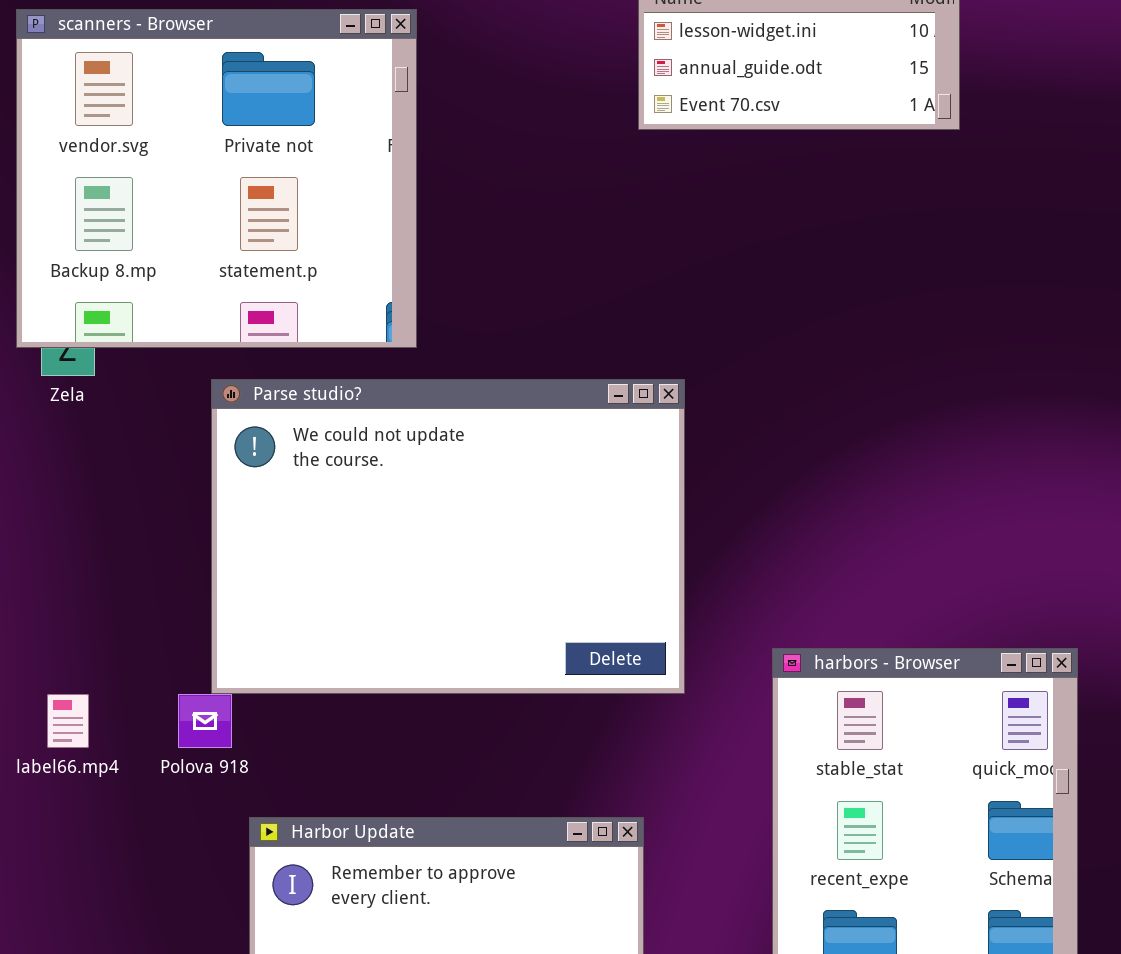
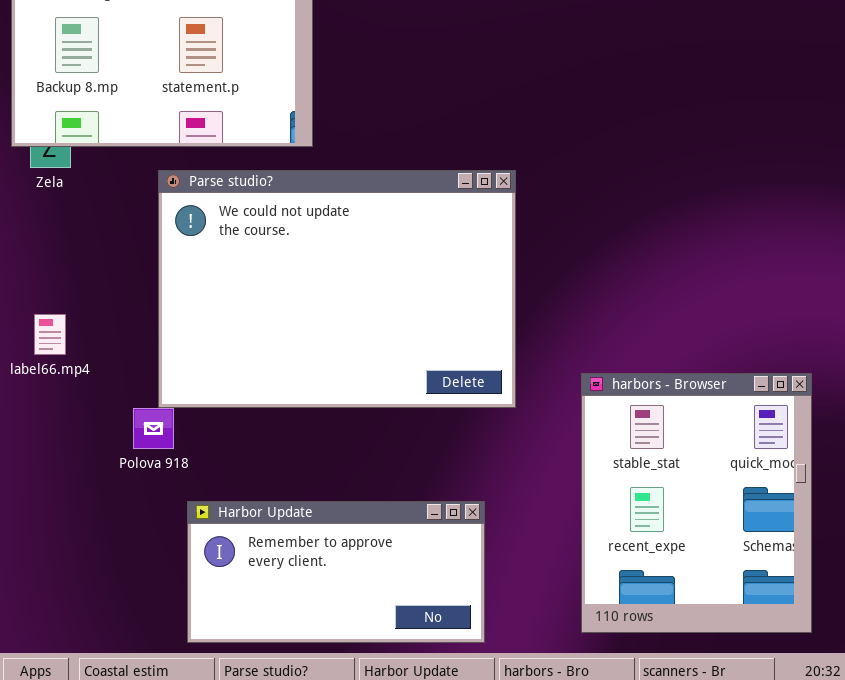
label66.mp4: [47,694,89,748] -> [34,314,66,355], moved

